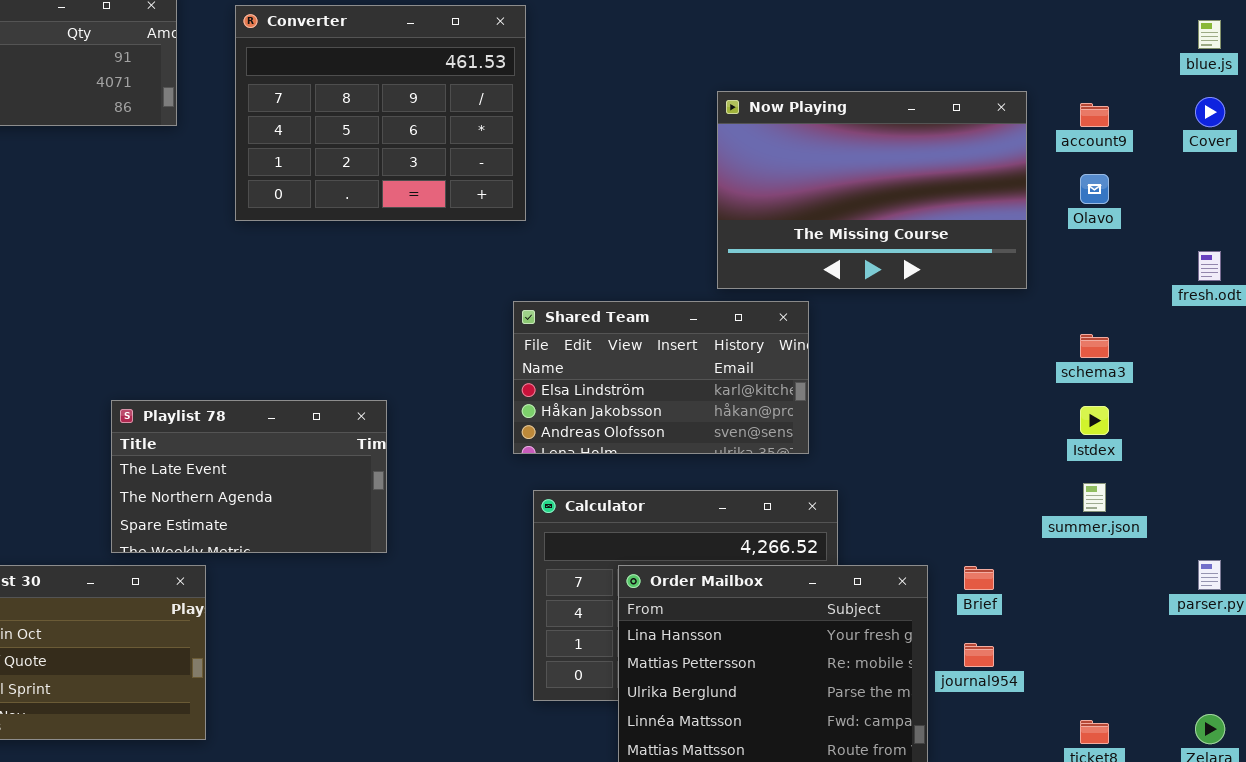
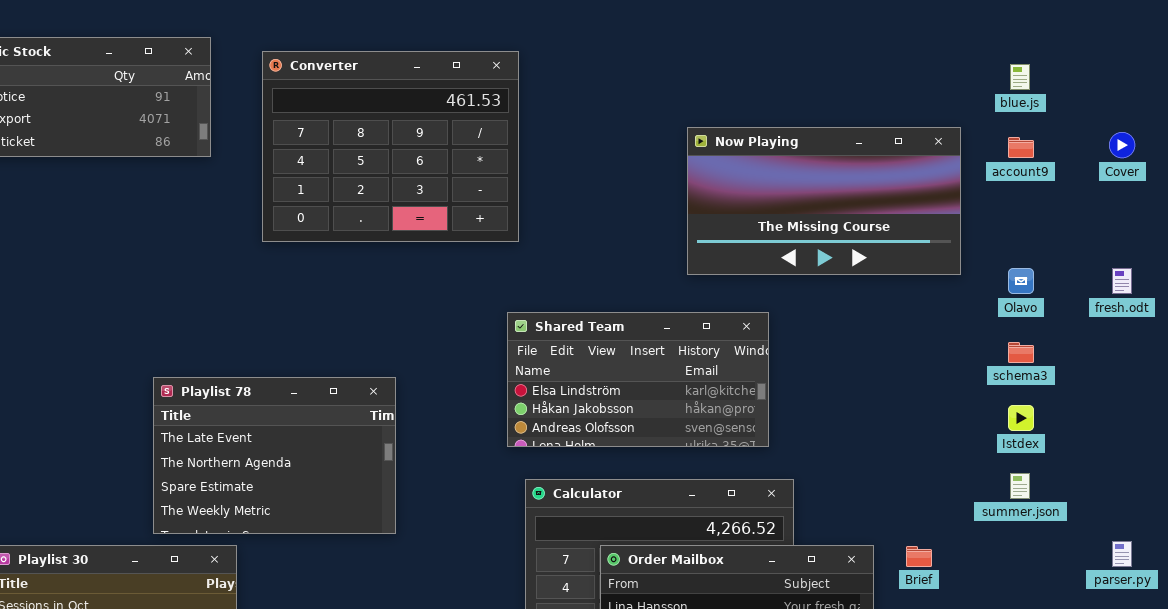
blue.js: [1198,20,1221,49] -> [1010,64,1030,90], moved
Now Playing: [717,91,1027,289] -> [687,127,961,275], resized
Olavo: [1080,174,1109,204] -> [1008,268,1034,294], moved
Playlist 78: [111,400,387,553] -> [153,377,396,534], resized

